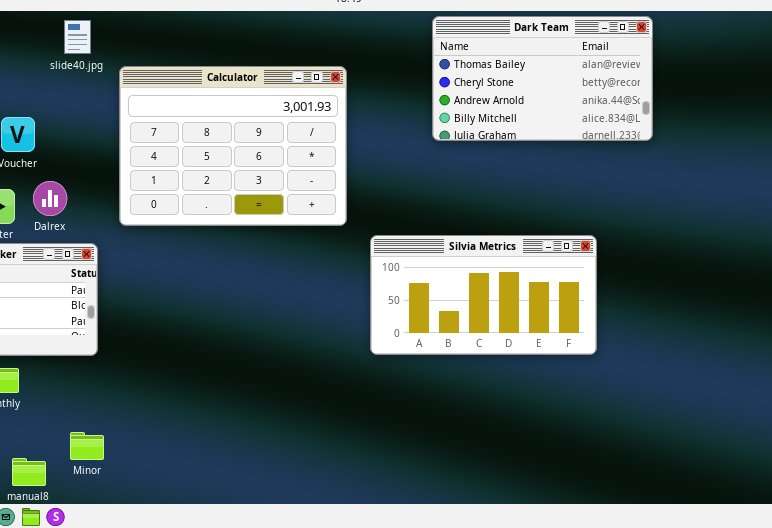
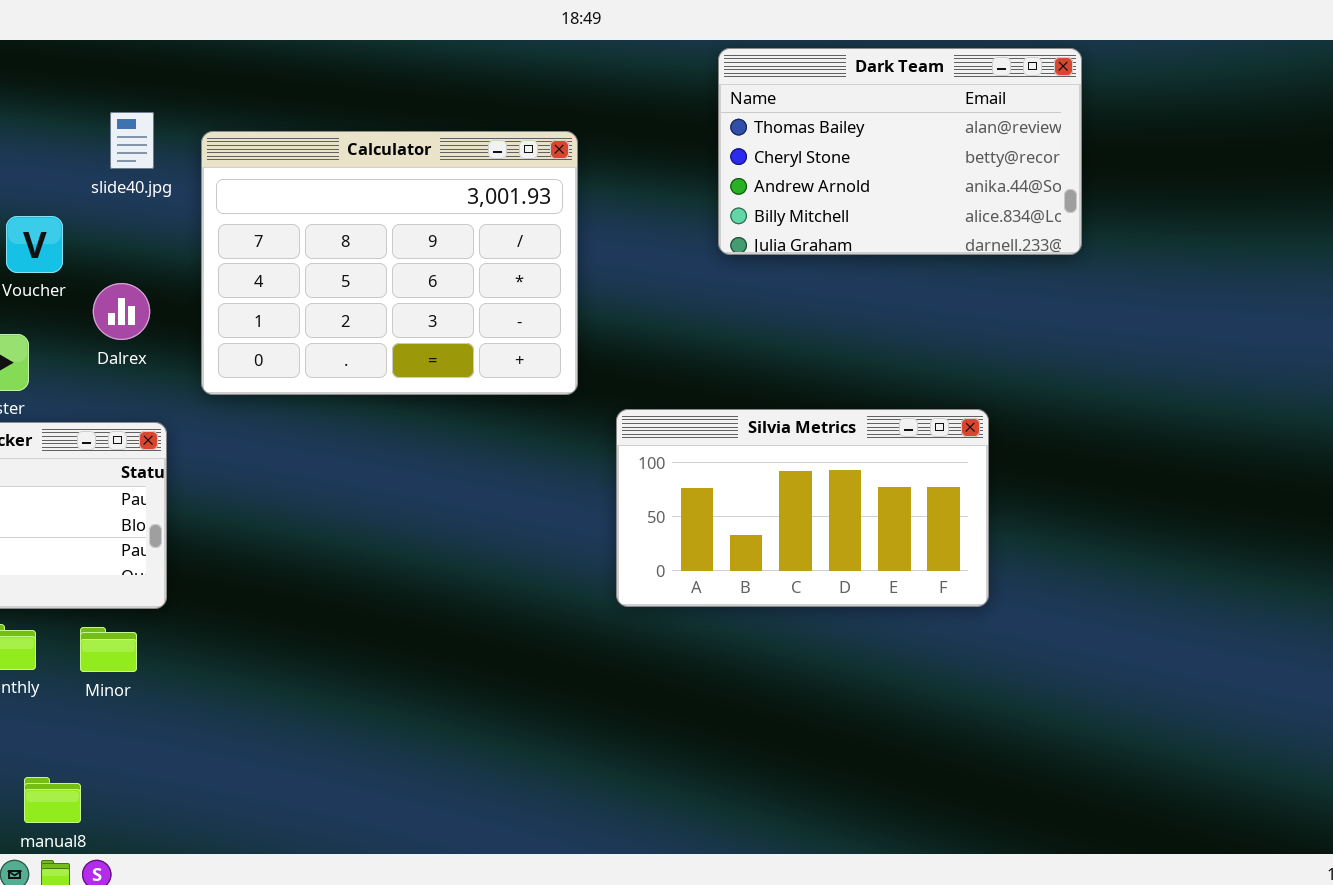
slide40.jpg: [64,20,91,54] -> [110,112,154,169], moved
Dalrex: [33,181,67,216] -> [93,283,150,340], moved
Minor: [70,432,104,460] -> [80,627,137,672], moved

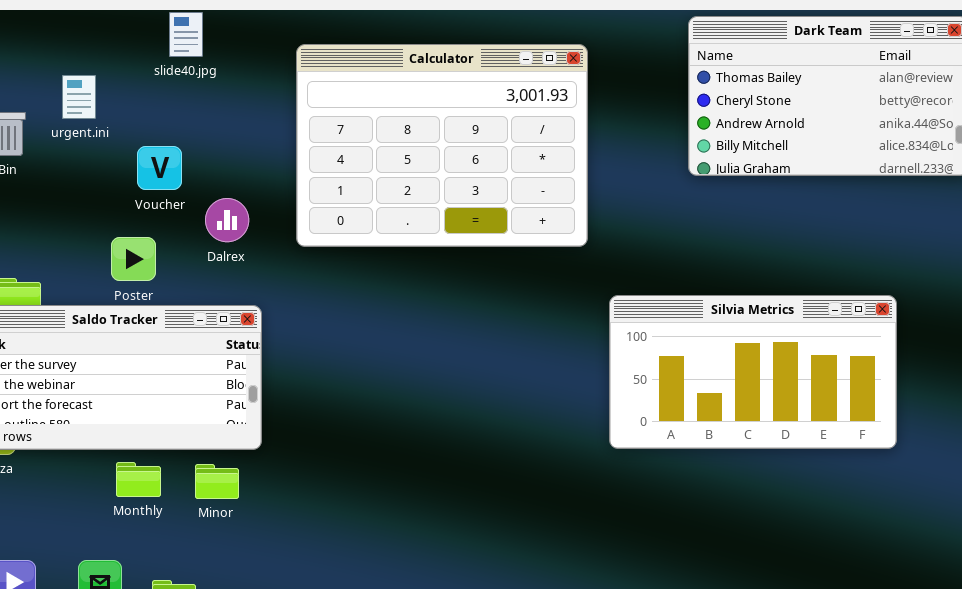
slide40.jpg: [110,112,154,169] -> [169,12,203,57], moved
Calculator: [201,131,578,395] -> [296,44,588,247], moved

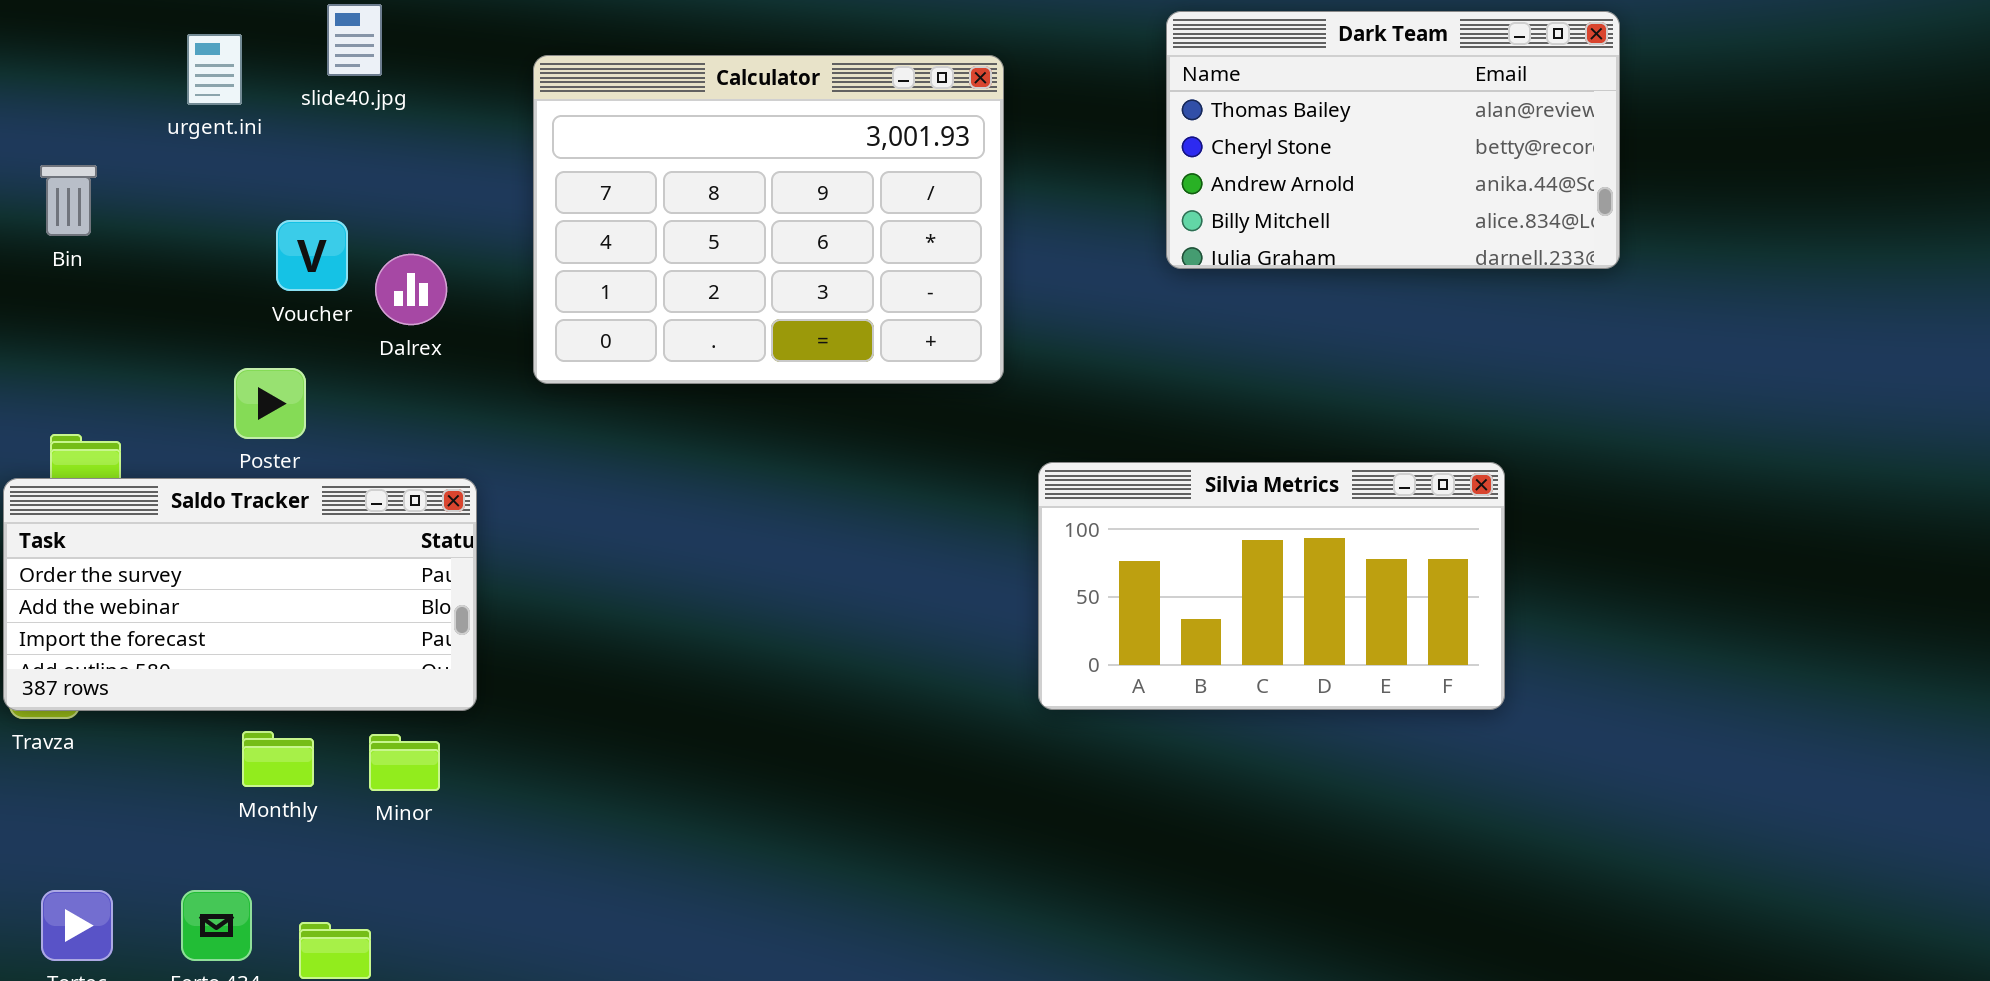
urgent.ini: [62,75,96,119] -> [187,34,242,105], moved
Dalrex: [205,198,249,242] -> [375,254,447,325], moved

